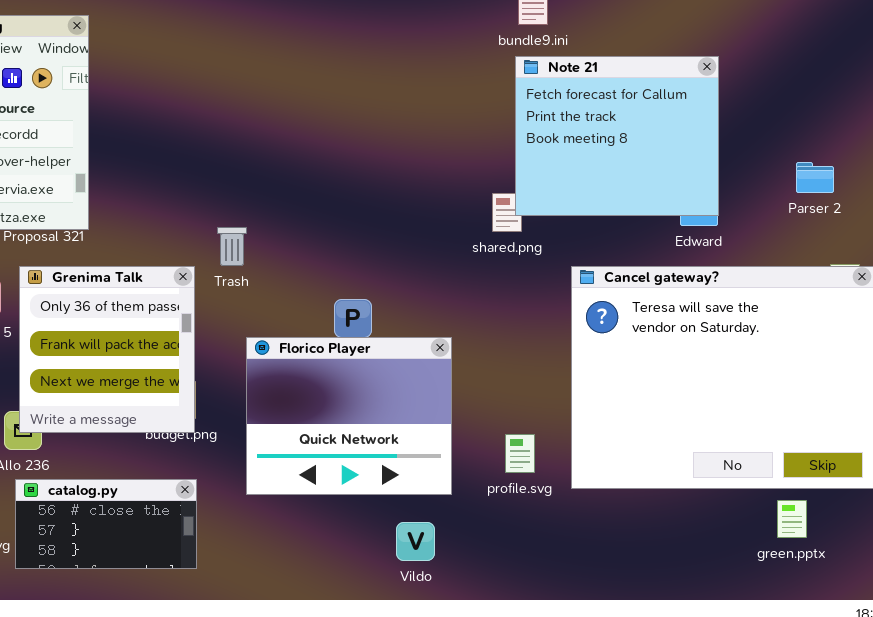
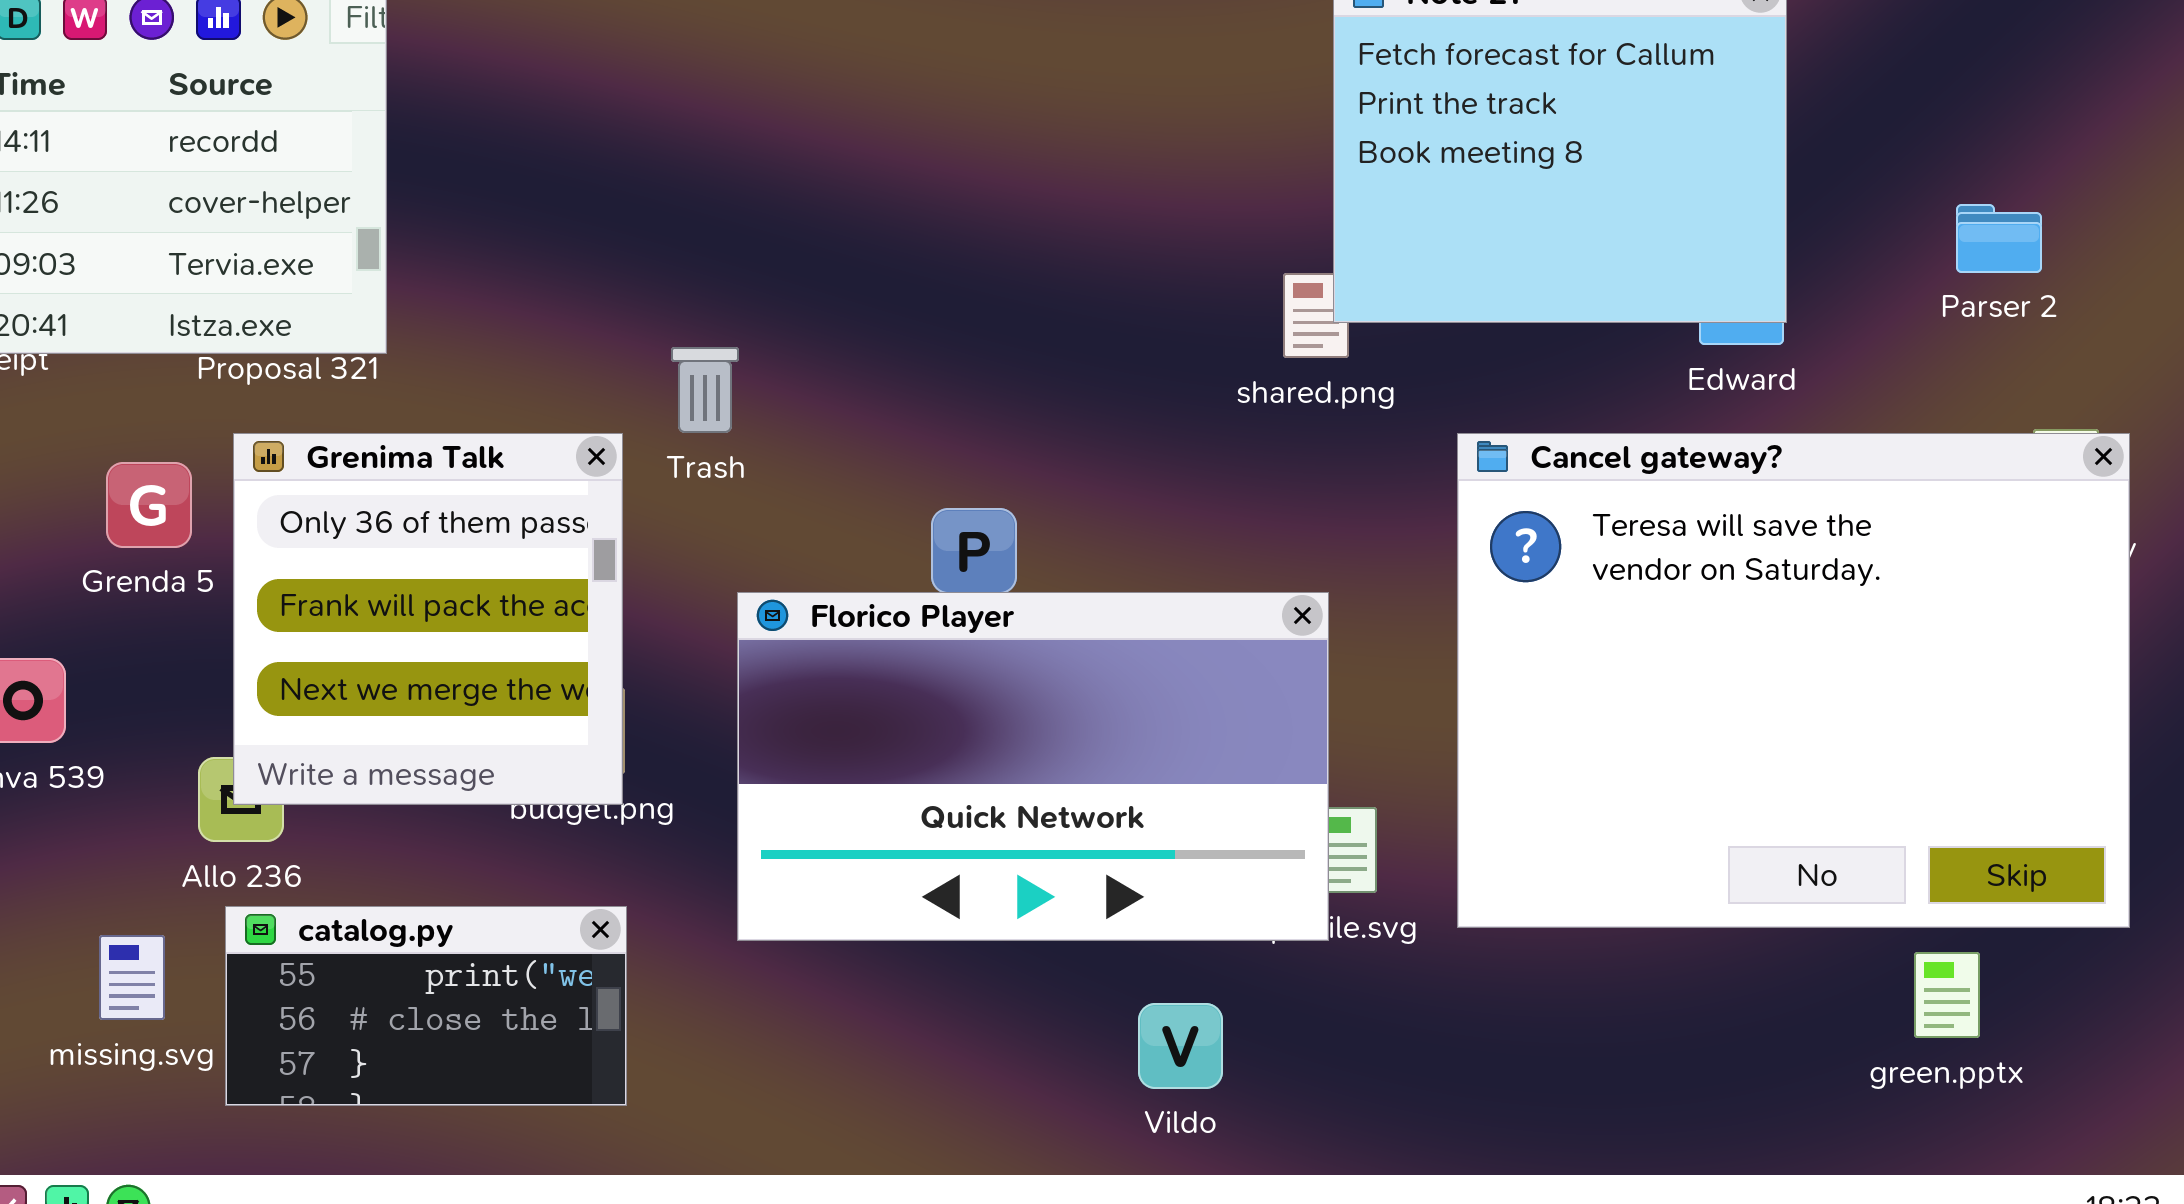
Florico Player: [246,337,452,495] -> [737,592,1329,941], resized
catalog.py: [15,479,197,569] -> [225,906,627,1106], scrolled up 1 row
Vildo: [396,522,435,561] -> [1138,1003,1223,1089], moved

